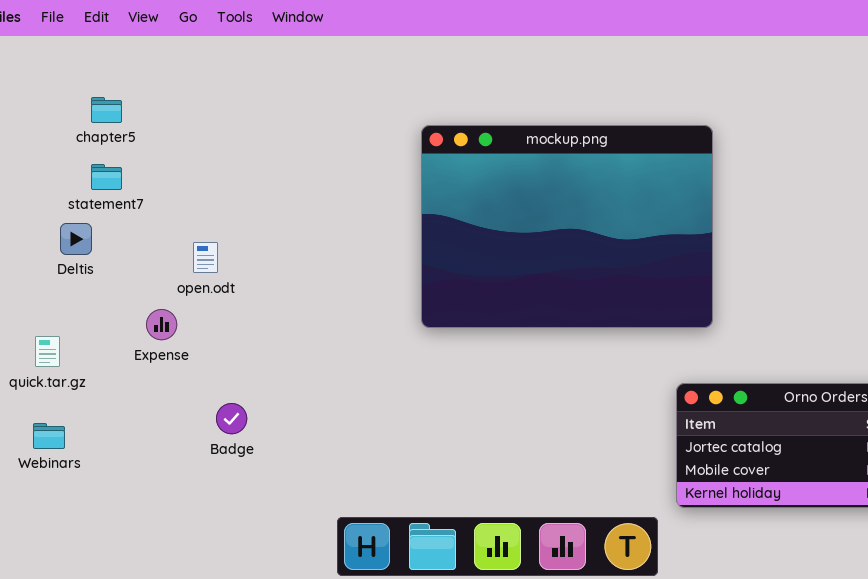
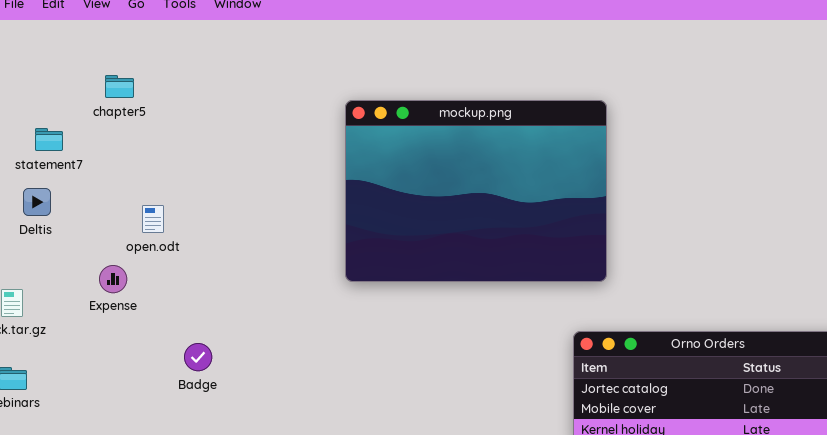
chapter5: [91,97,122,123] -> [105,75,134,98], moved
statement7: [91,164,122,190] -> [35,128,63,151], moved
Badge: [216,403,247,434] -> [184,343,212,371], moved

